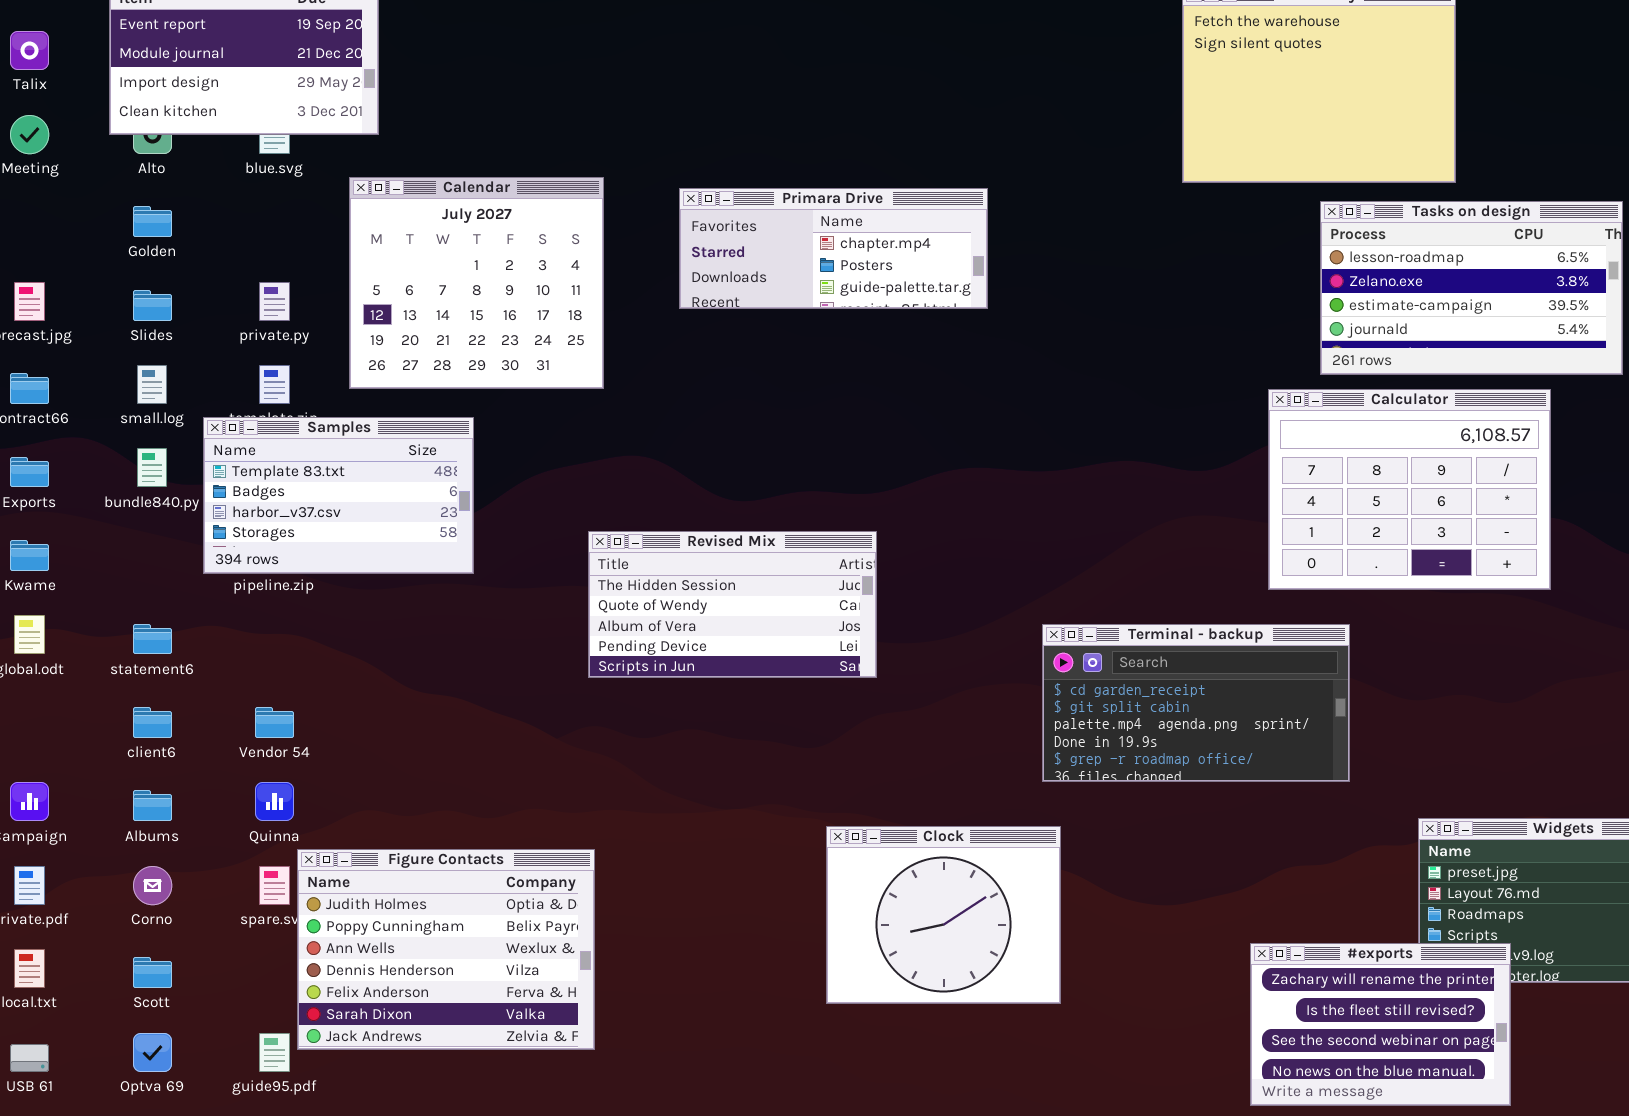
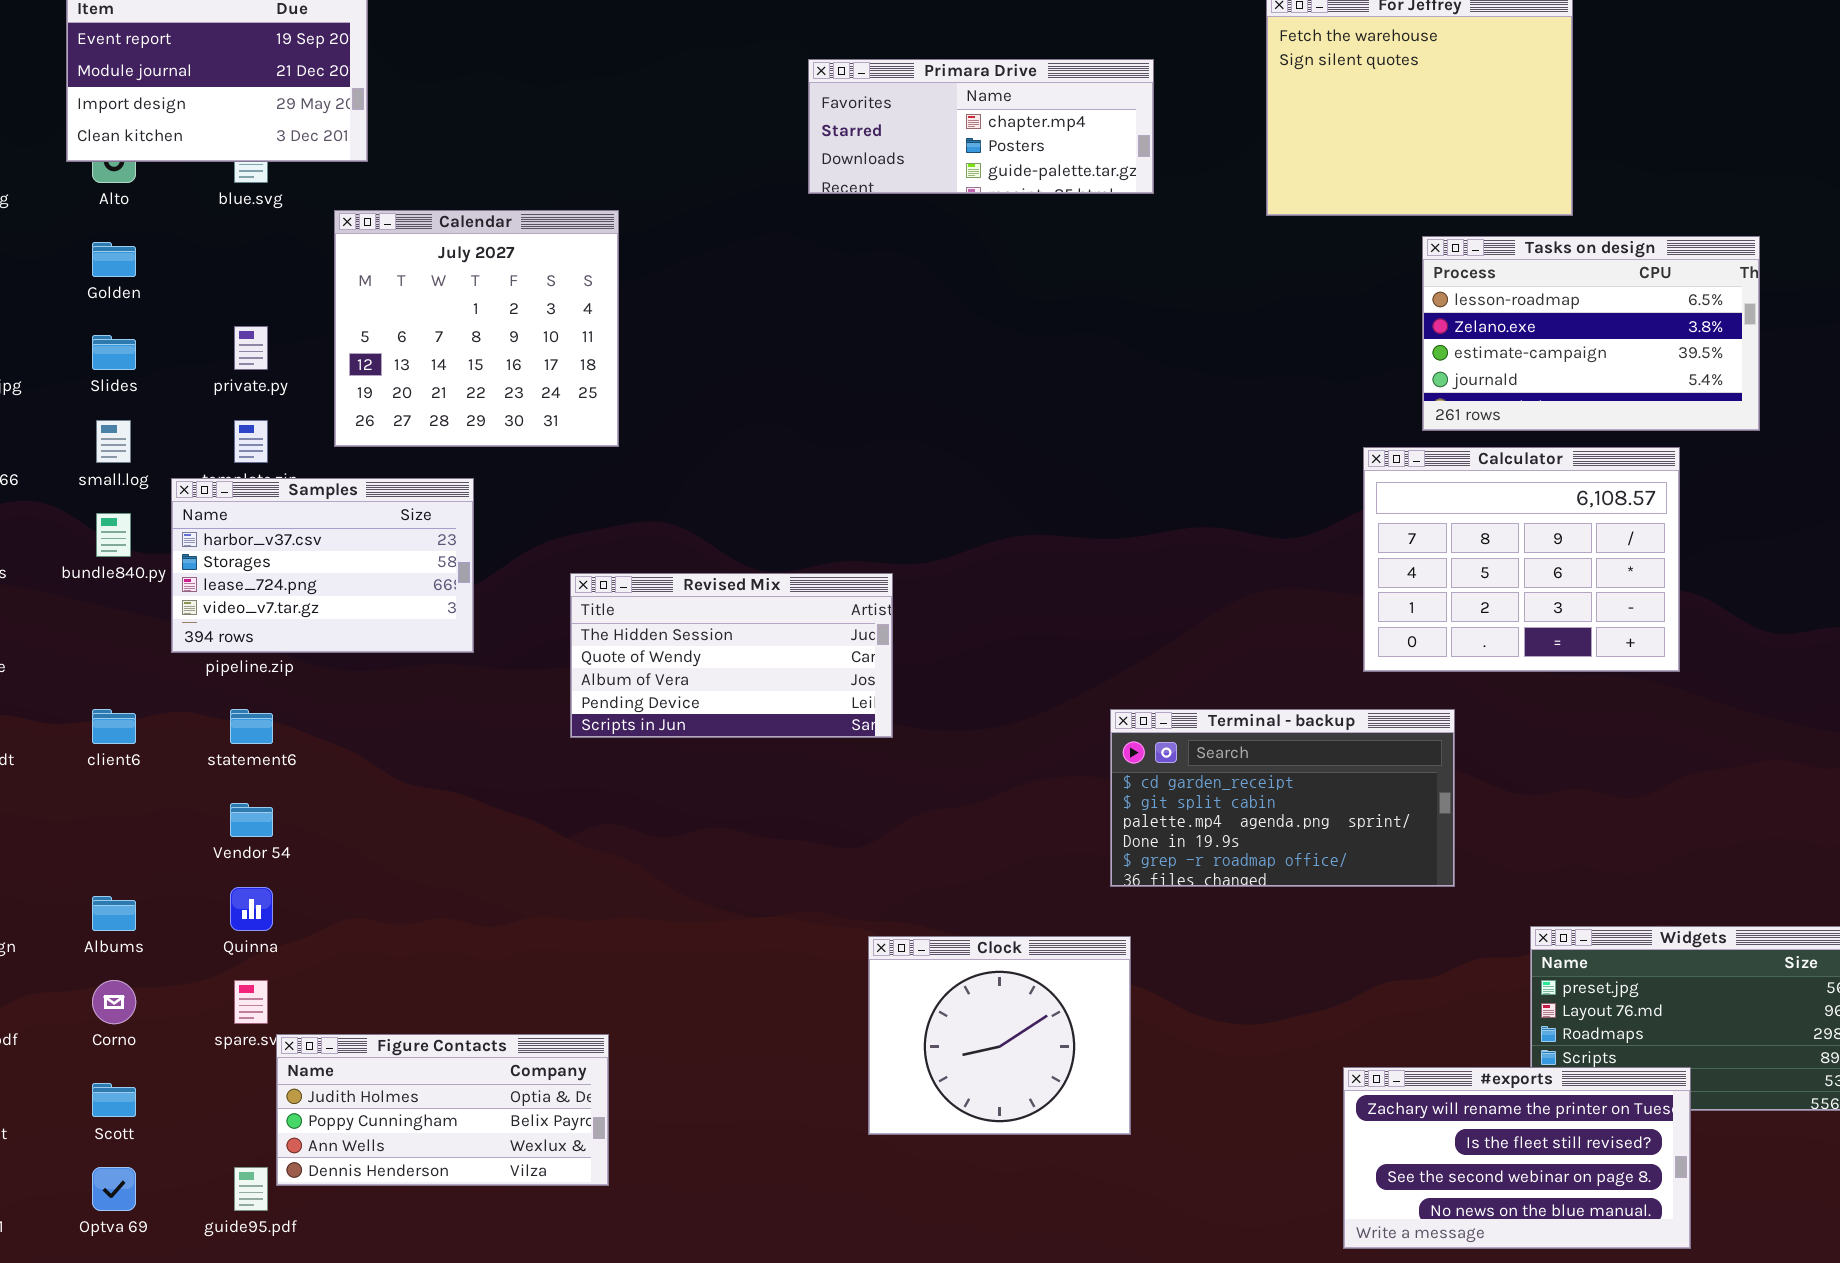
Primara Drive: [679,188,988,309] -> [808,59,1154,194], moved
Samples: [203,417,474,574] -> [171,478,474,653], scrolled down 2 rows
Revised Mix: [588,531,877,678] -> [570,573,893,738], moved
statement6: [133,624,172,654] -> [230,709,273,744], moved
client6: [133,707,172,738] -> [92,709,136,744], moved
Figure Contacts: [297,849,595,1050] -> [276,1034,609,1186], resized
#exports: [1250,943,1511,1106] -> [1343,1067,1691,1249], resized

